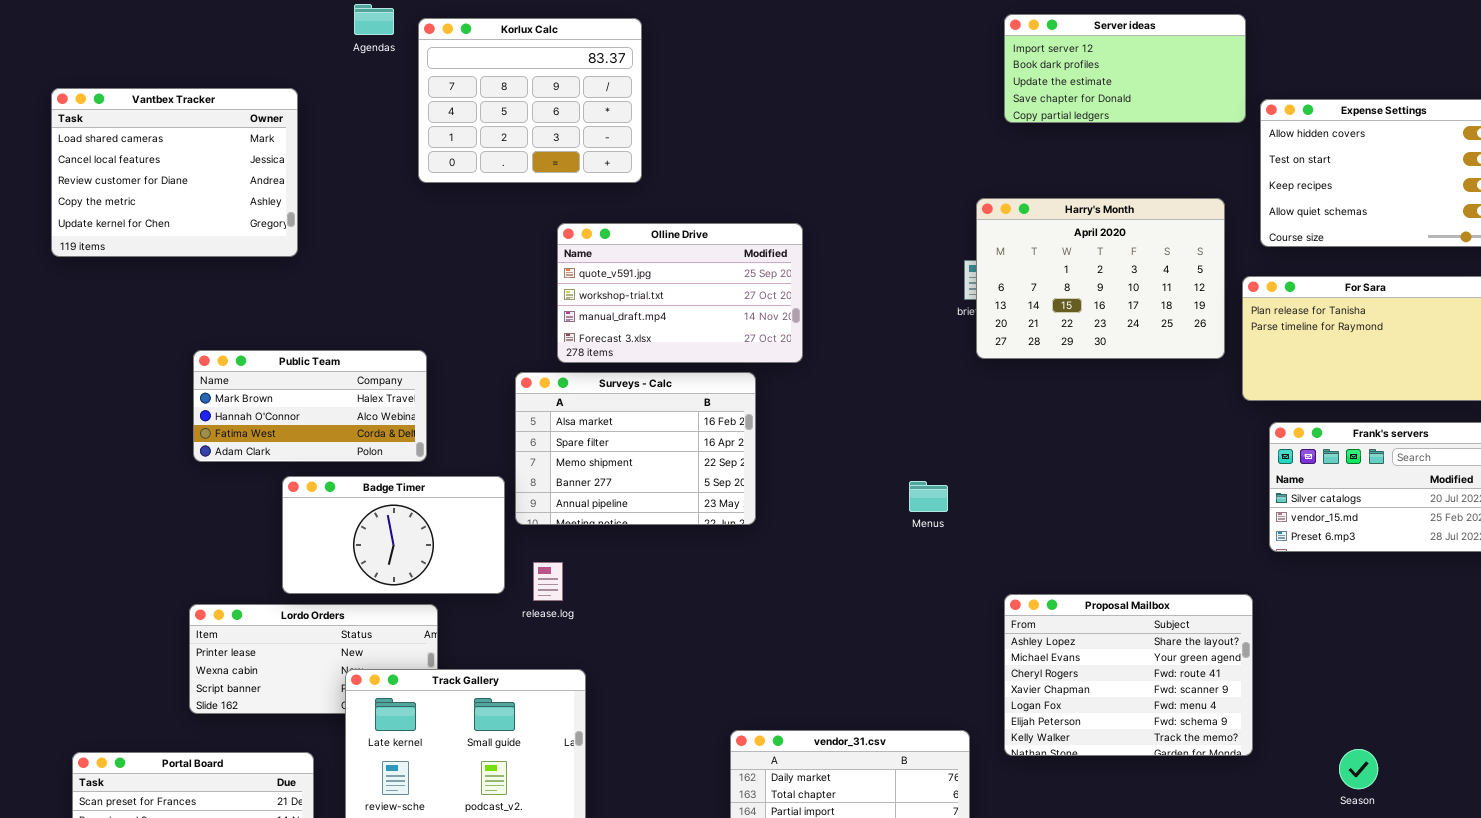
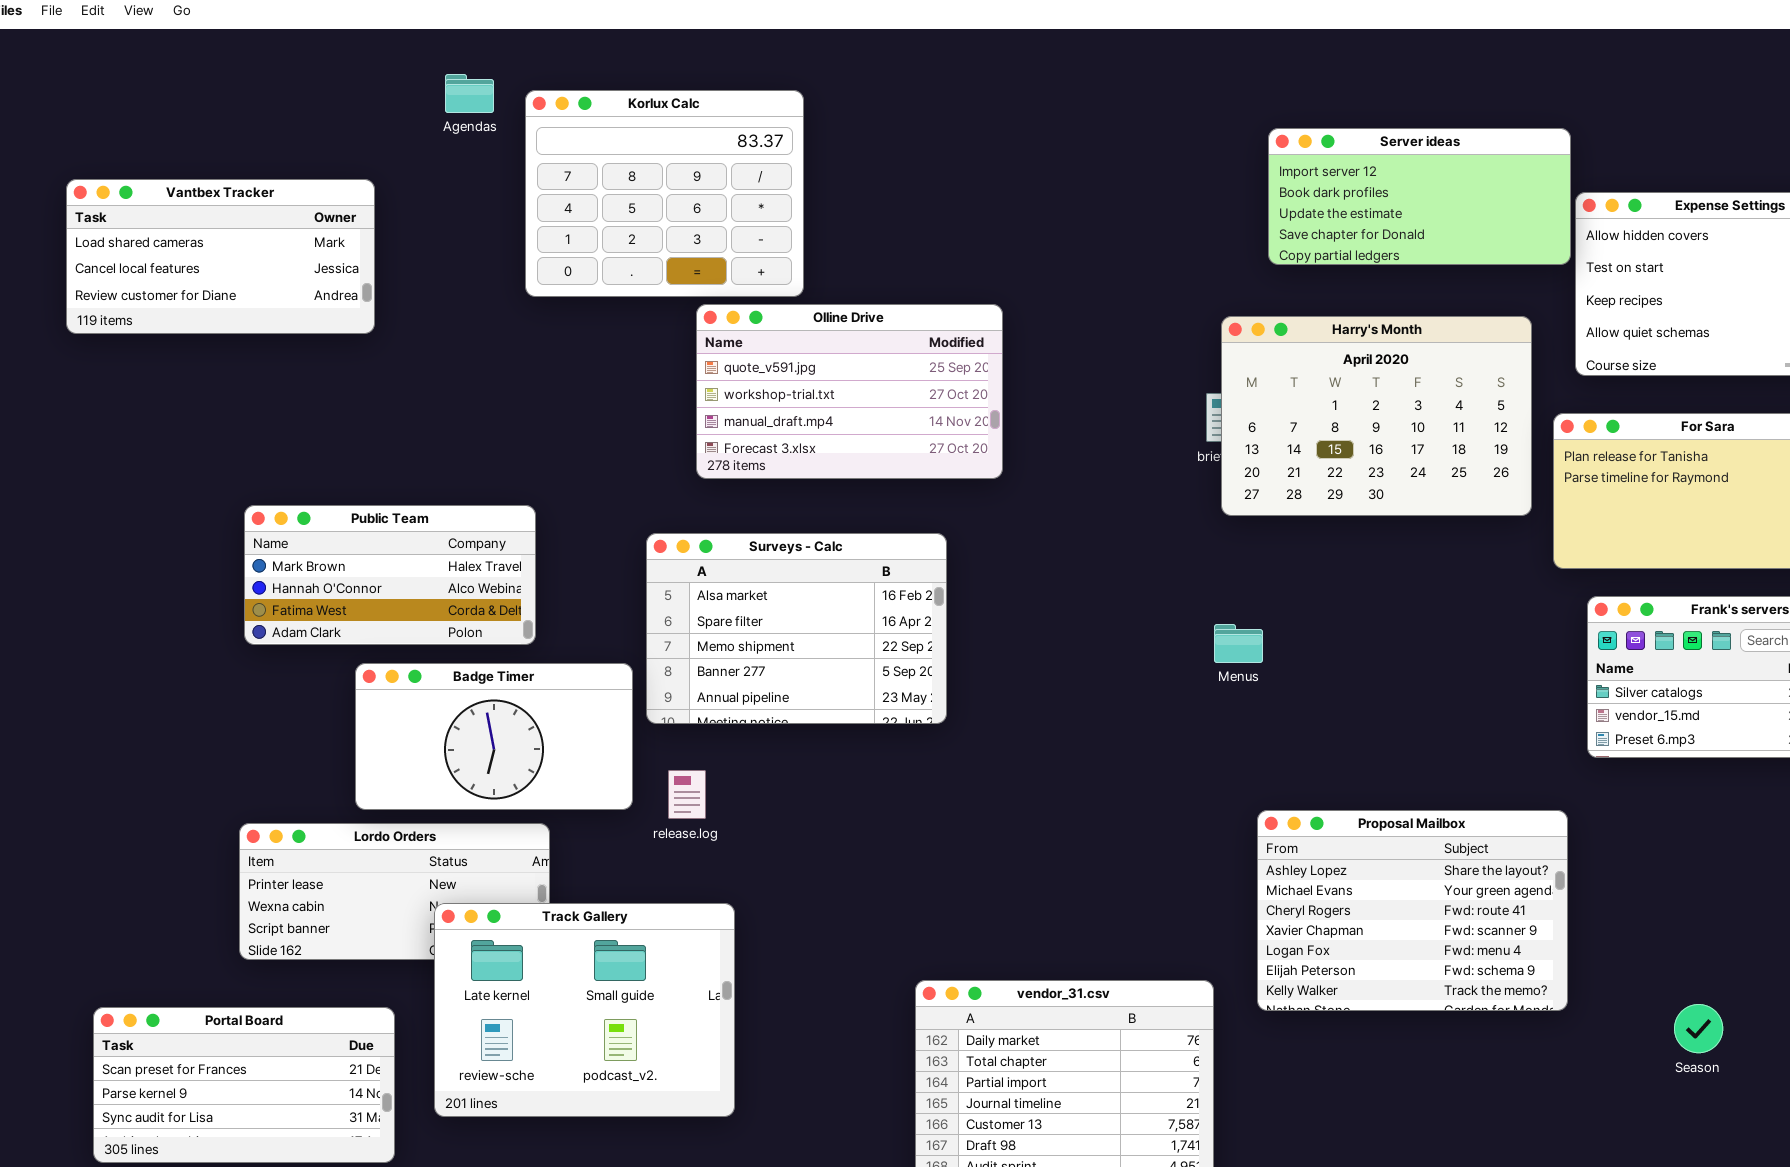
Server ideas: [1004,14,1246,123] -> [1268,128,1571,265], moved
Vantbex Tracker: [51,88,298,257] -> [66,179,375,334], resized
Olline Drive: [557,223,803,363] -> [696,304,1003,479], moved
Menus: [909,481,948,512] -> [1214,624,1263,663], moved

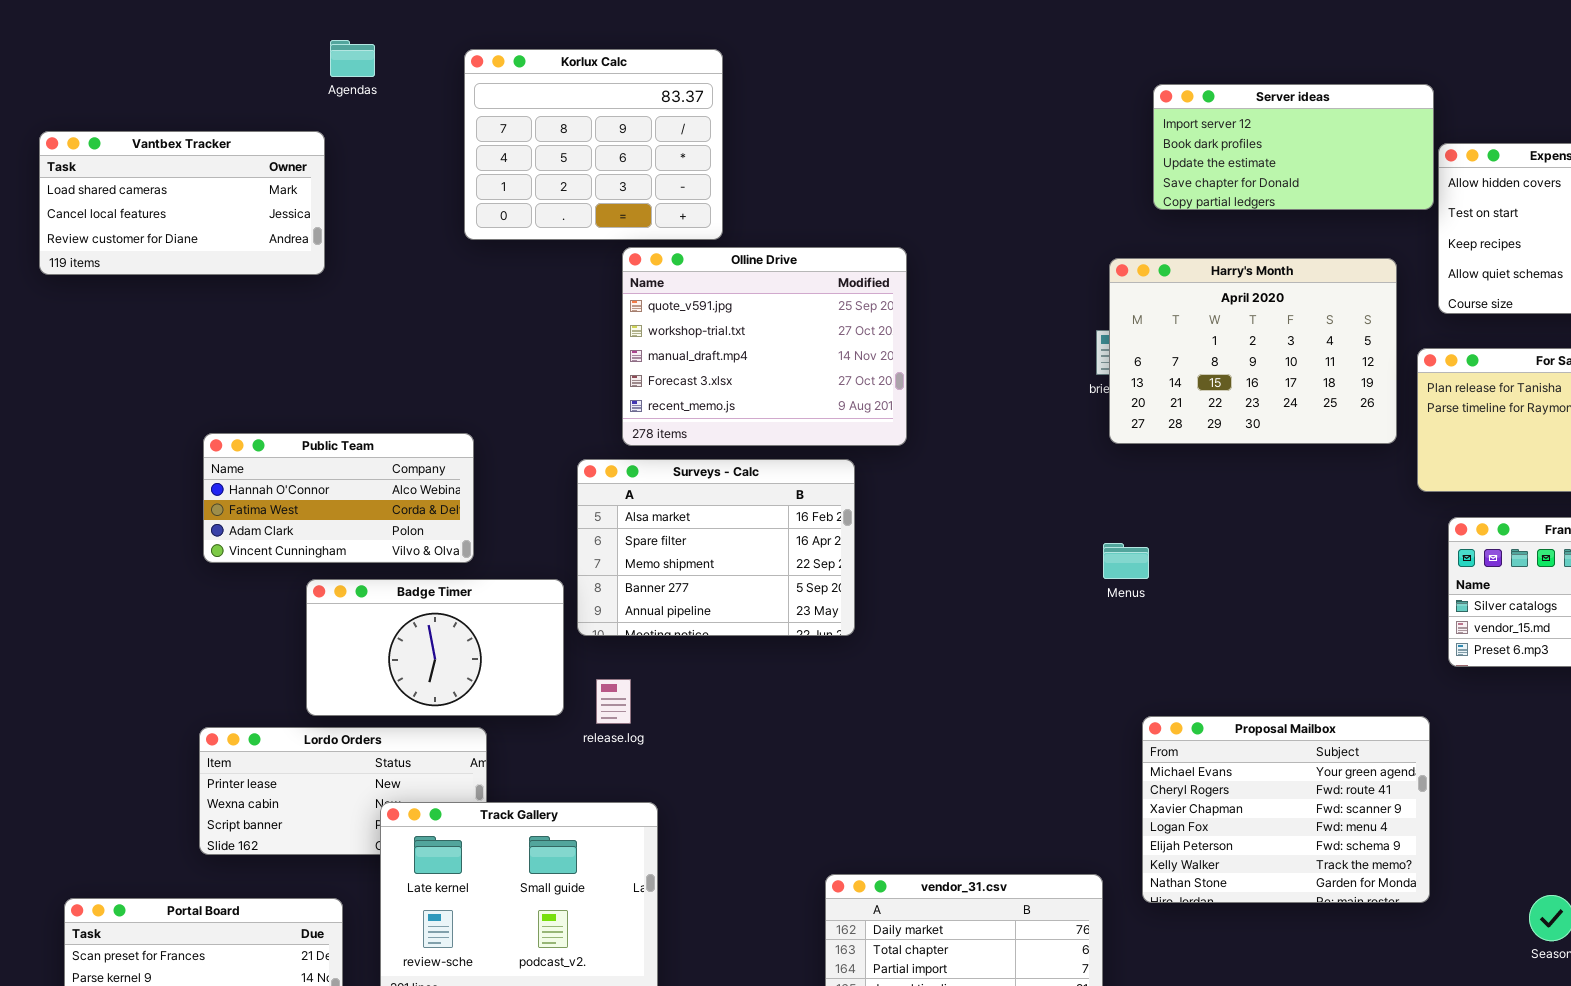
Agendas: [445,74,494,113] -> [330,40,375,77], moved
Olline Drive: [696,304,1003,479] -> [622,247,907,446], resized
Public Team: [244,505,536,645] -> [203,433,474,563], scrolled down 1 row
Proposal Mailbox: [1257,810,1568,1011] -> [1142,716,1430,903], scrolled down 1 row

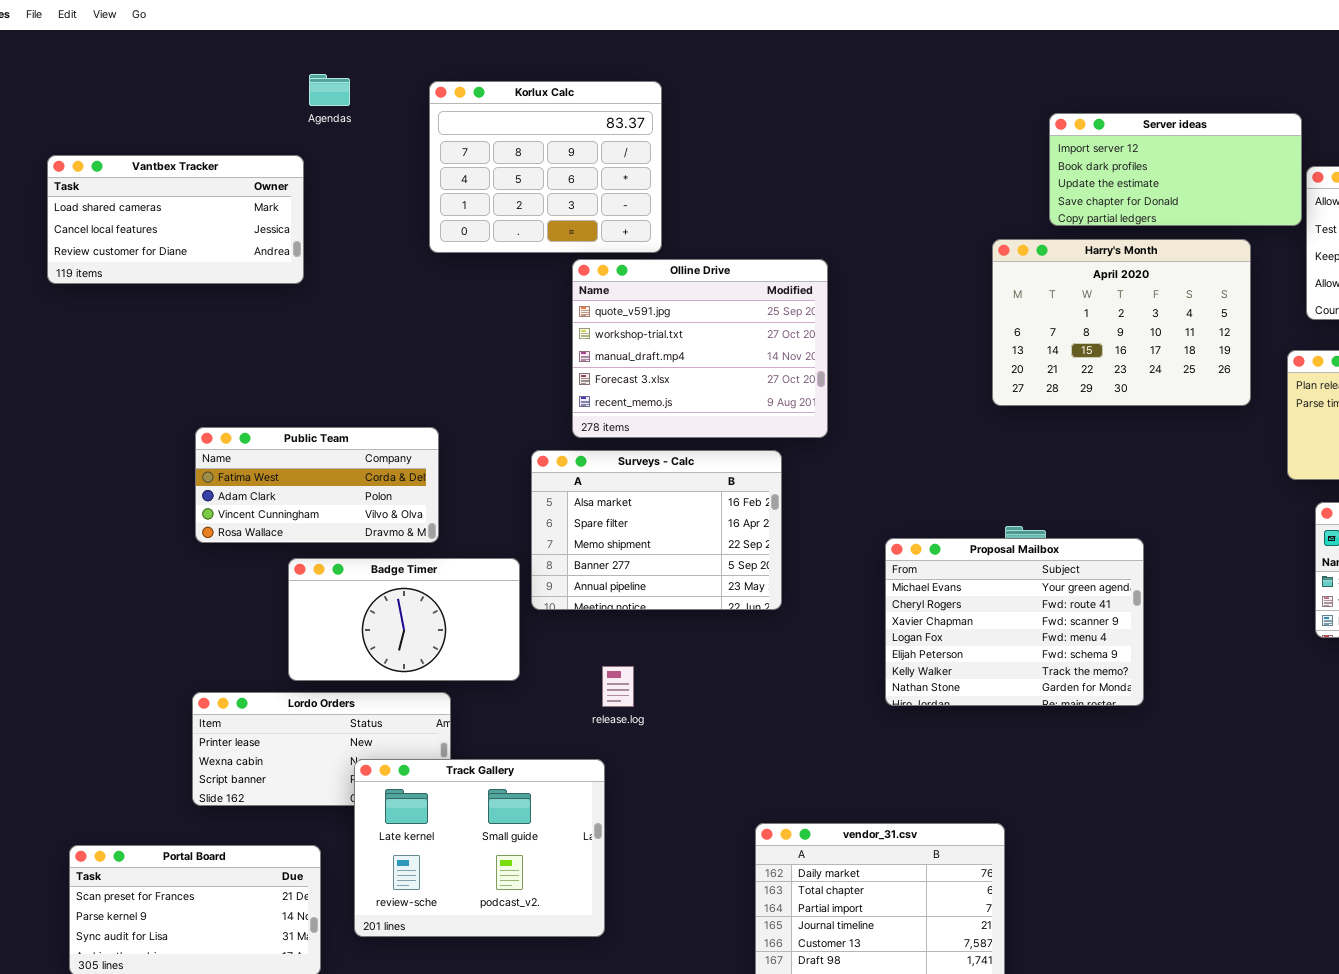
Harry's Month: [1109,258,1397,444] -> [992,239,1251,406], moved
Public Team: [203,433,474,563] -> [195,427,439,543], scrolled down 1 row
release.log: [596,679,631,724] -> [602,666,634,707], moved
Proposal Mailbox: [1142,716,1430,903] -> [885,538,1144,706], moved

